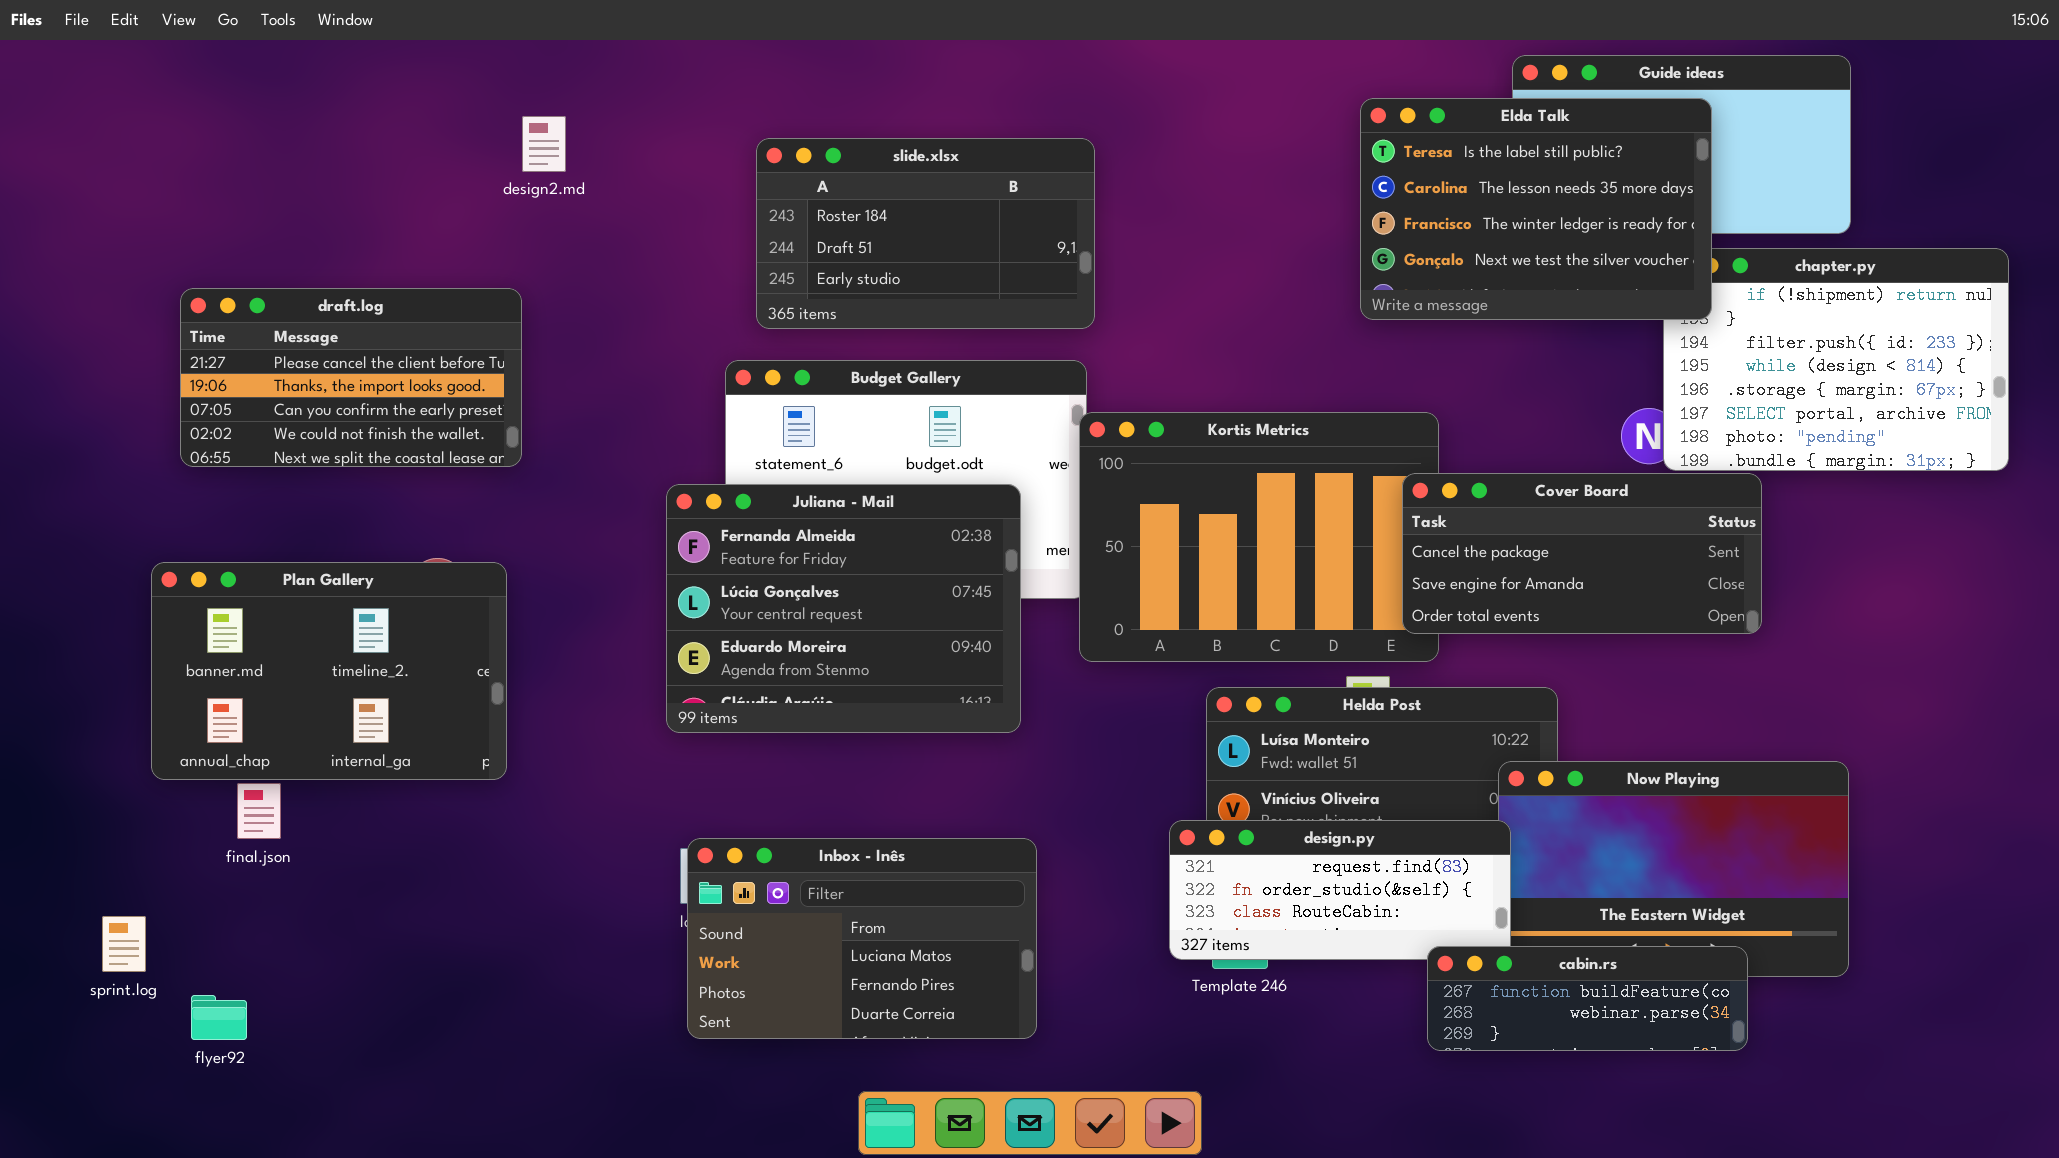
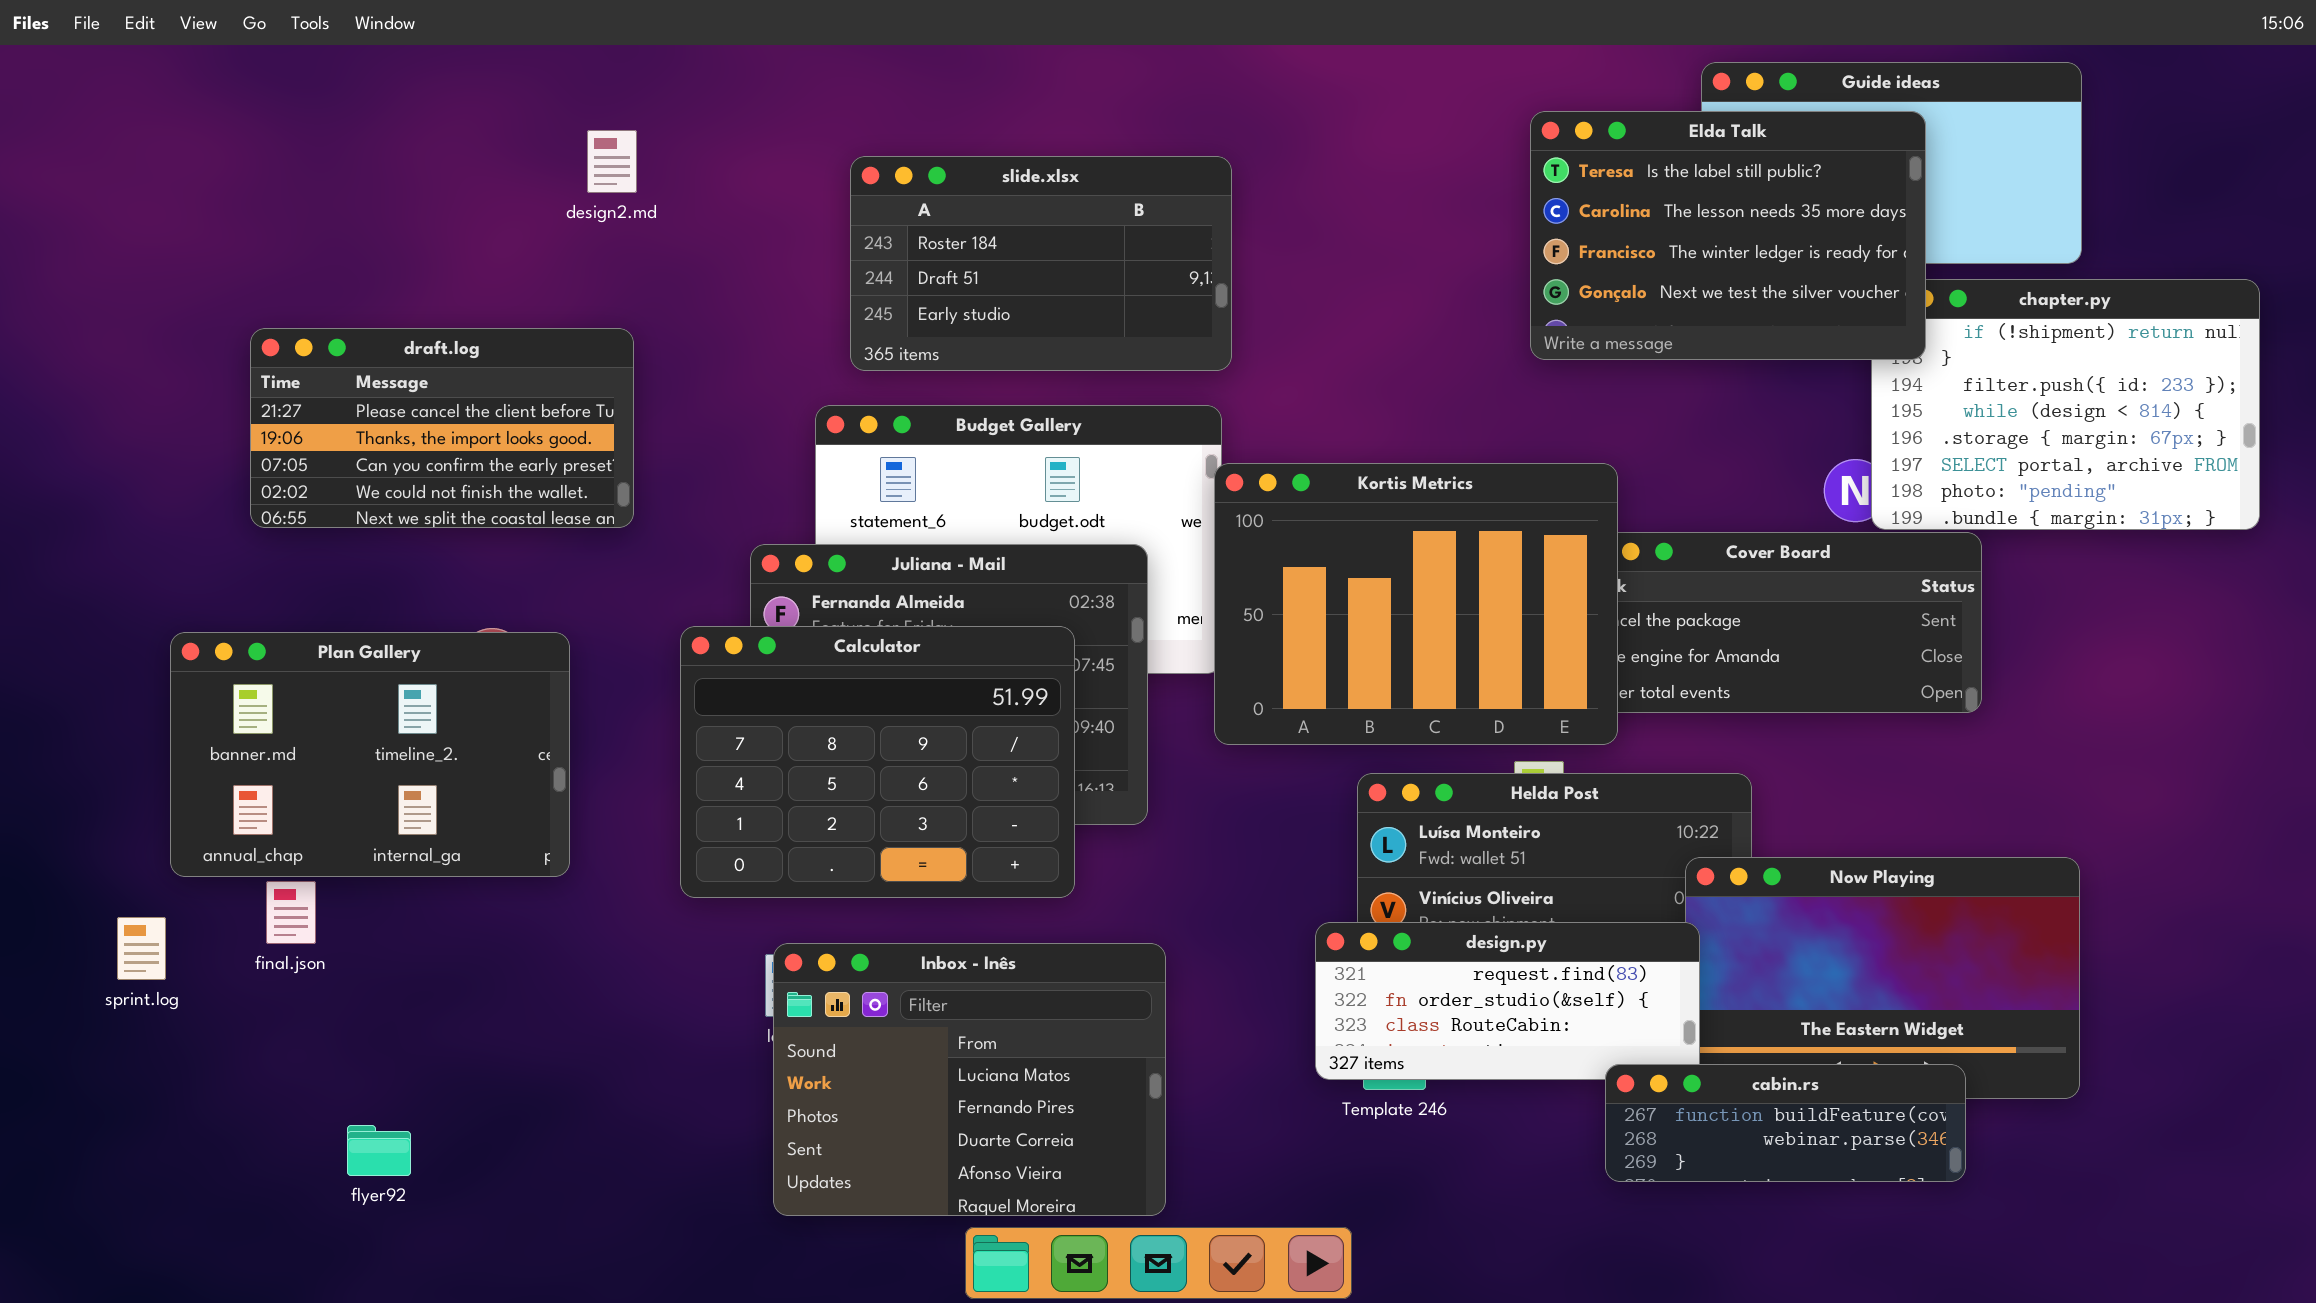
draft.log: [180,288,522,467] -> [250,328,634,528], moved
Kortis Metrics: [1079,412,1439,662] -> [1214,463,1618,745], raised
Calculator: none -> [680,626,1075,898], opened
Inbox - Inês: [687,838,1037,1039] -> [773,943,1166,1216], resized
sprint.log: [102,916,146,972] -> [117,917,166,980], moved
flyer92: [191,995,247,1040] -> [347,1125,411,1176], moved

